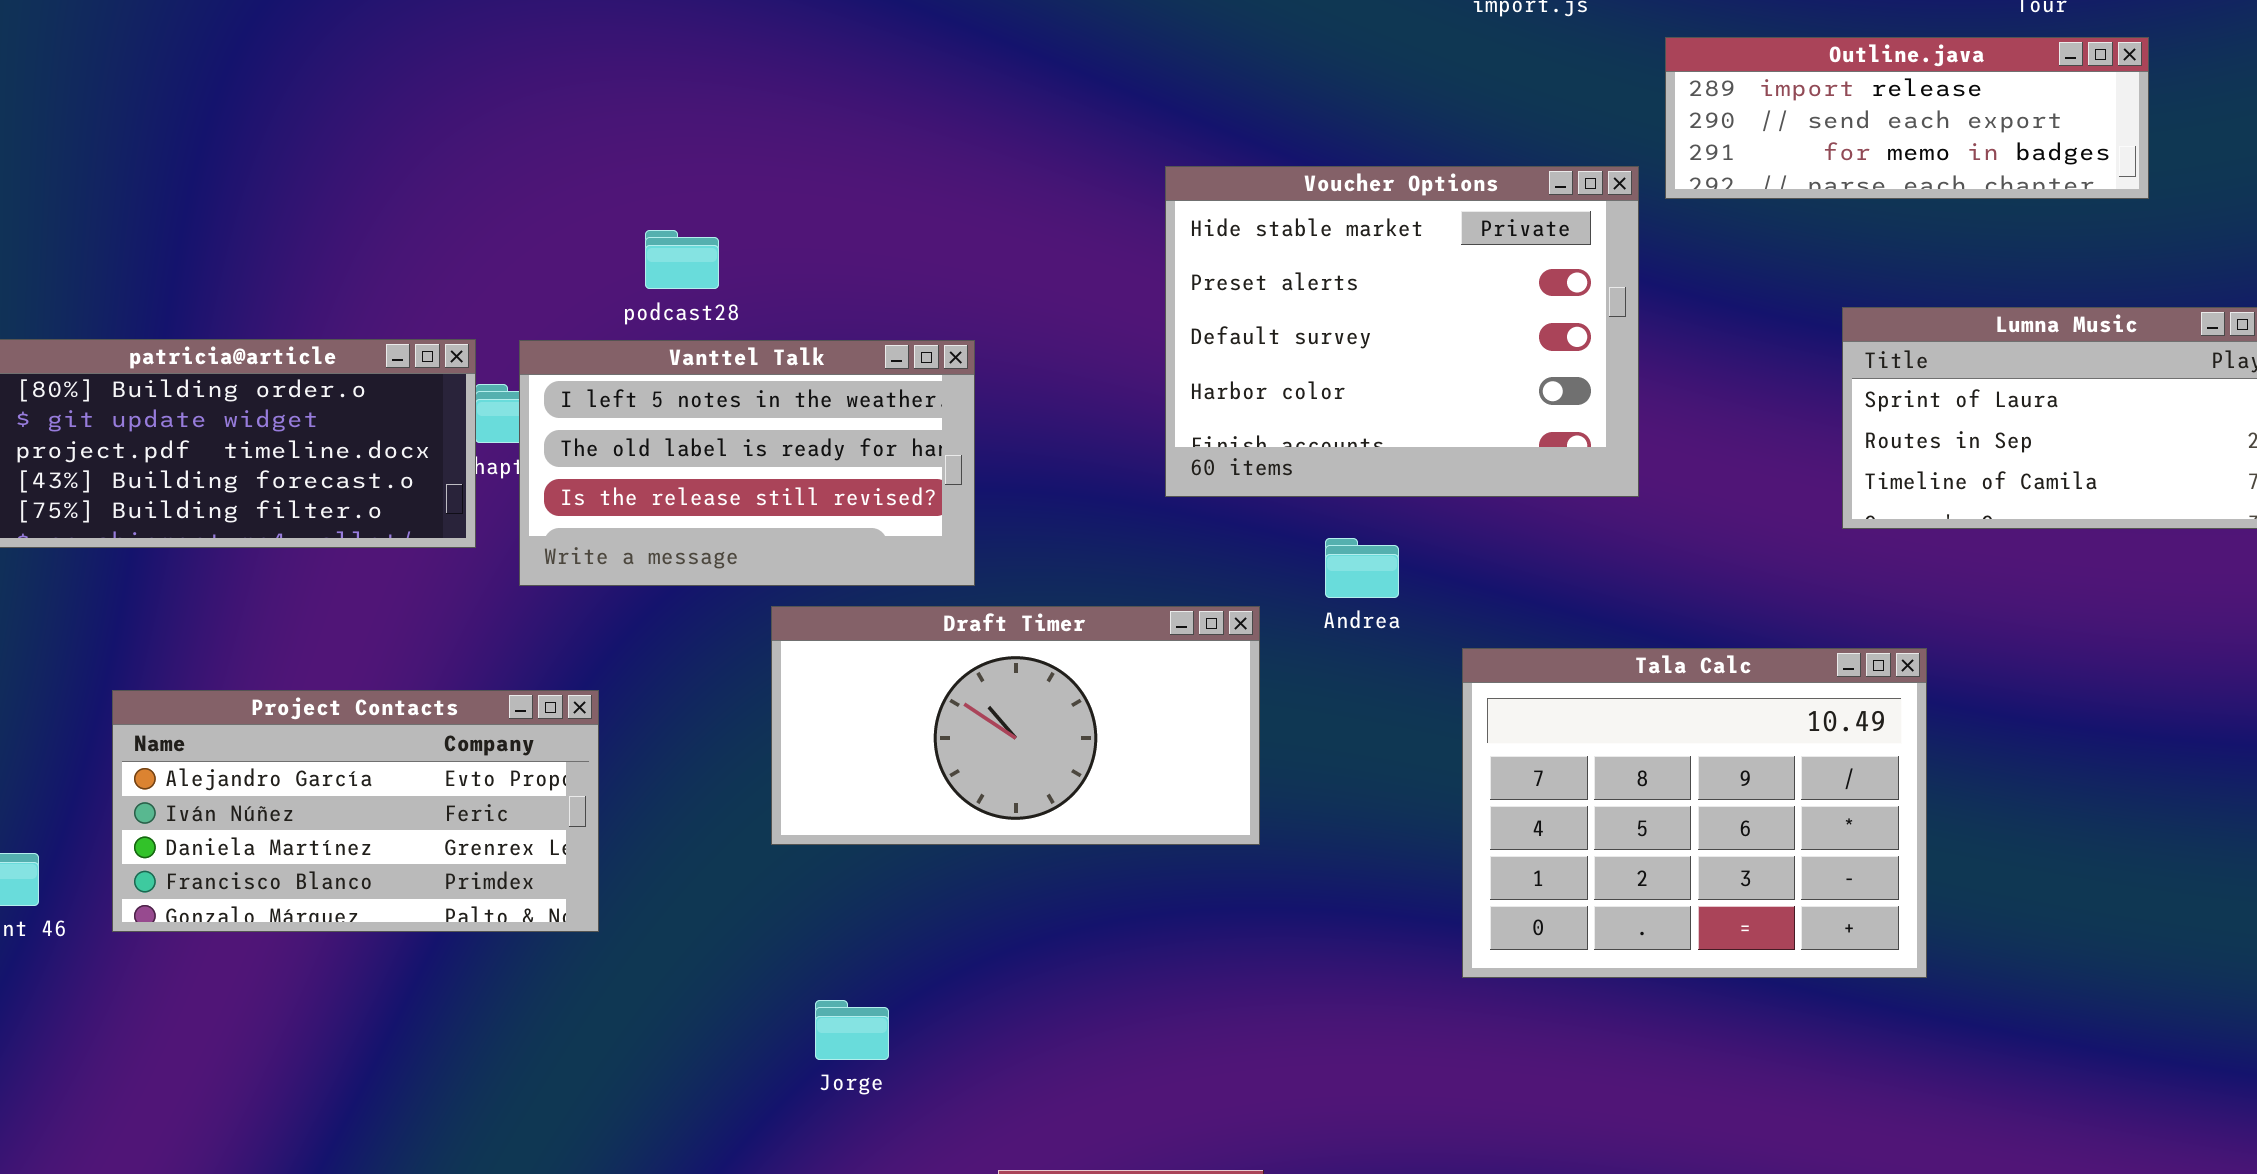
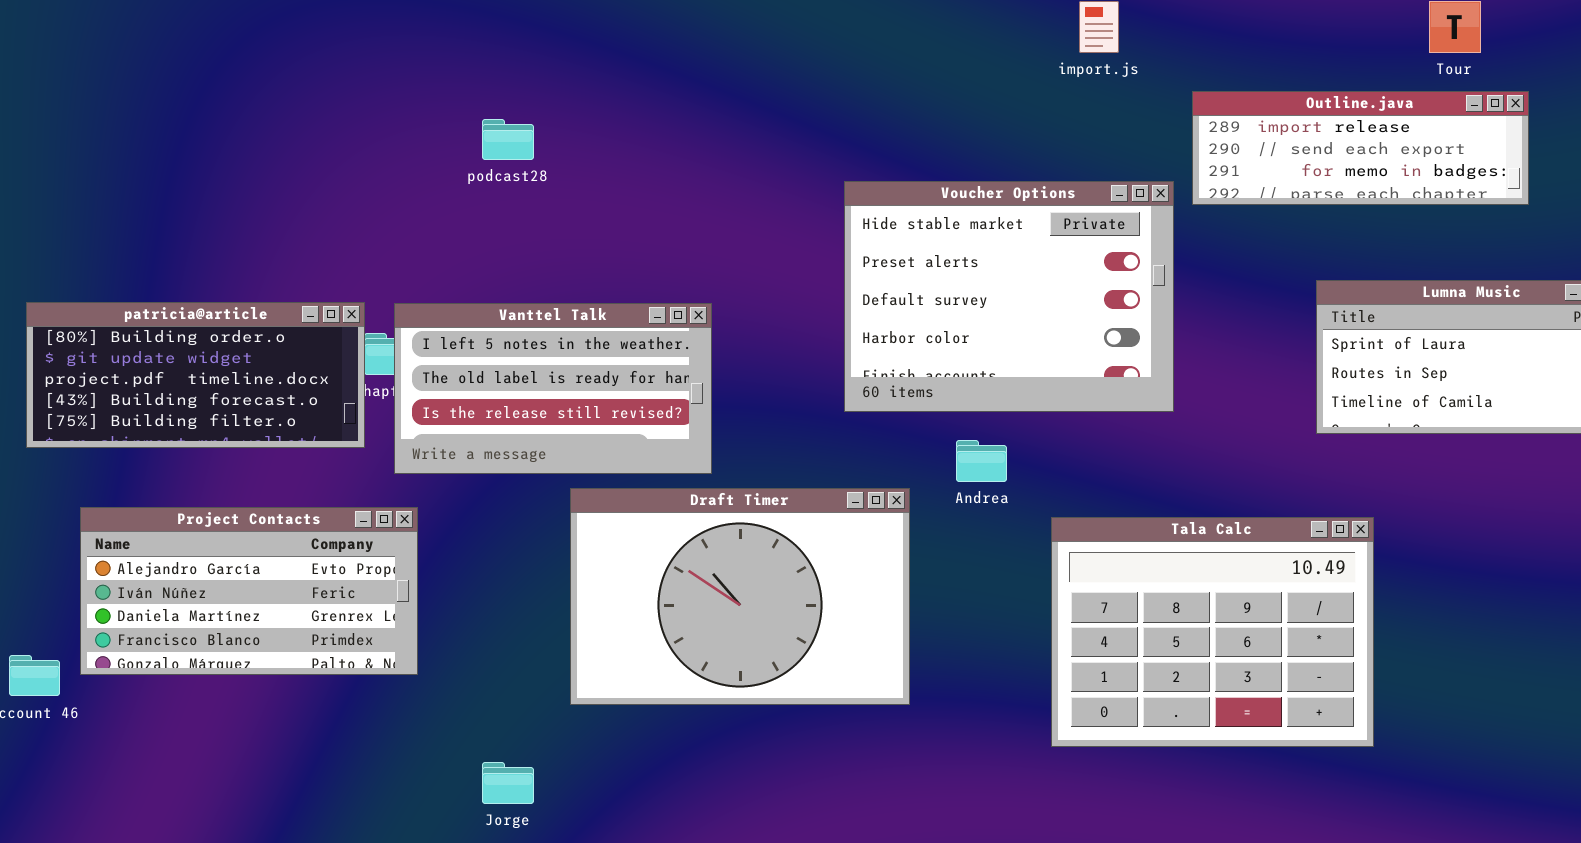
podcast28: [645,230,719,289] -> [482,119,534,160], moved
Draft Timer: [771,606,1260,845] -> [570,488,910,705], resized
Project Contacts: [112,690,599,932] -> [80,507,418,675], moved
Jorge: [815,1000,889,1060] -> [482,762,534,804], moved

